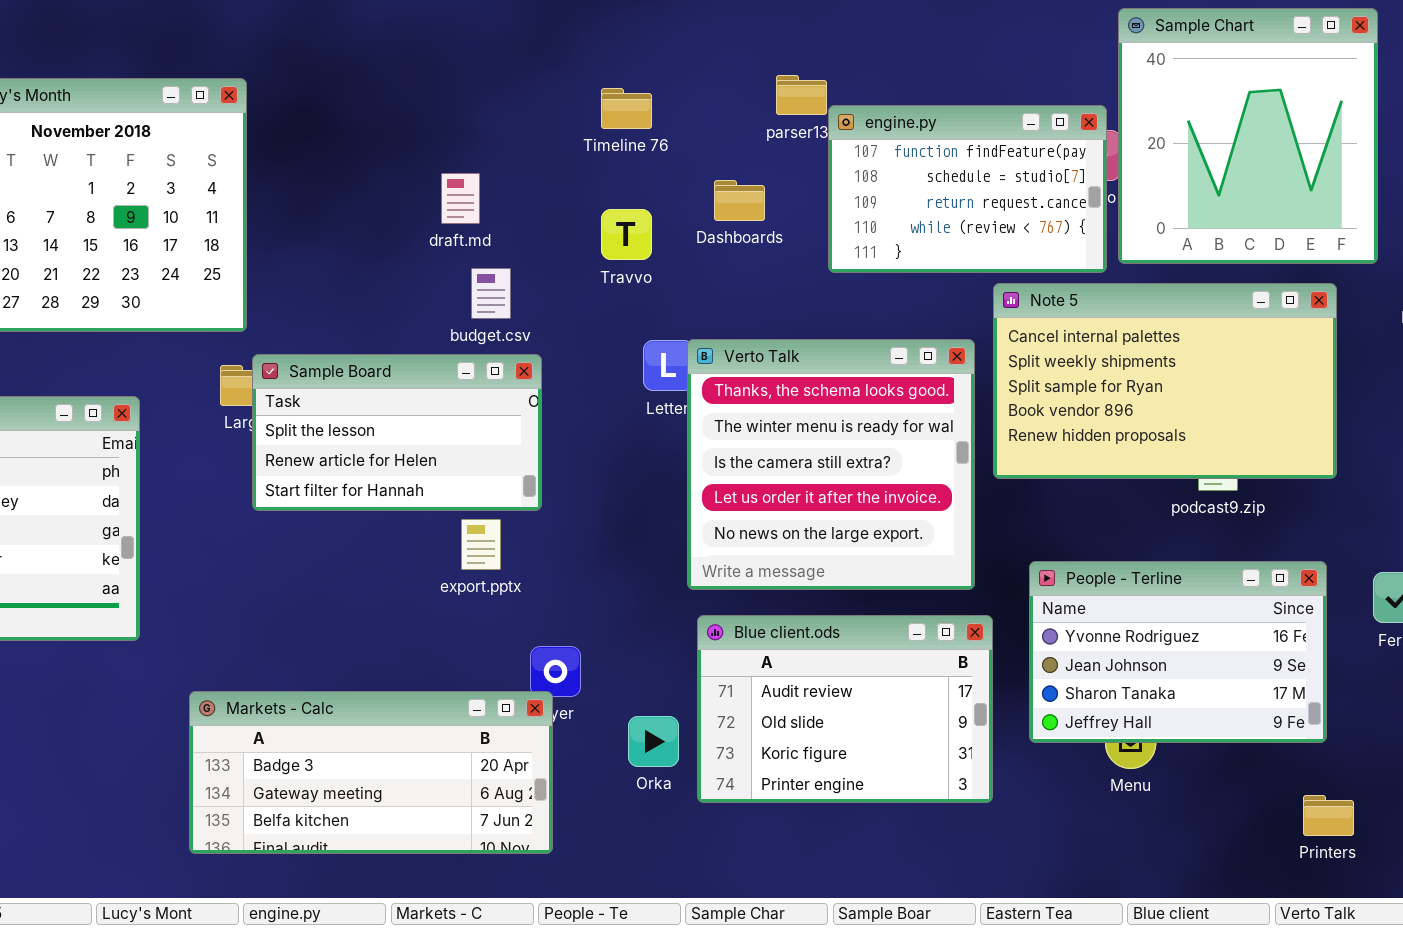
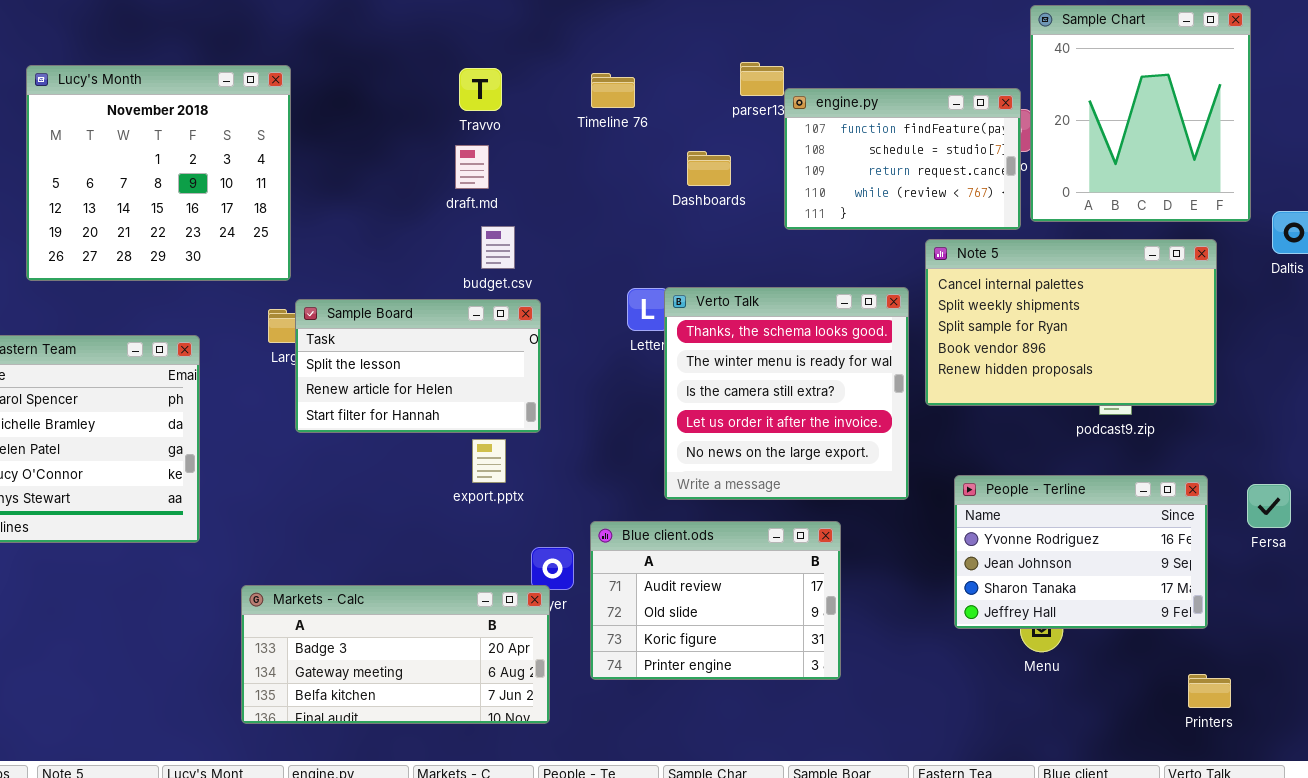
Travvo: [601,209,652,260] -> [459,68,502,111], moved
Blue client.ods: [697,615,993,803] -> [590,521,841,680], moved

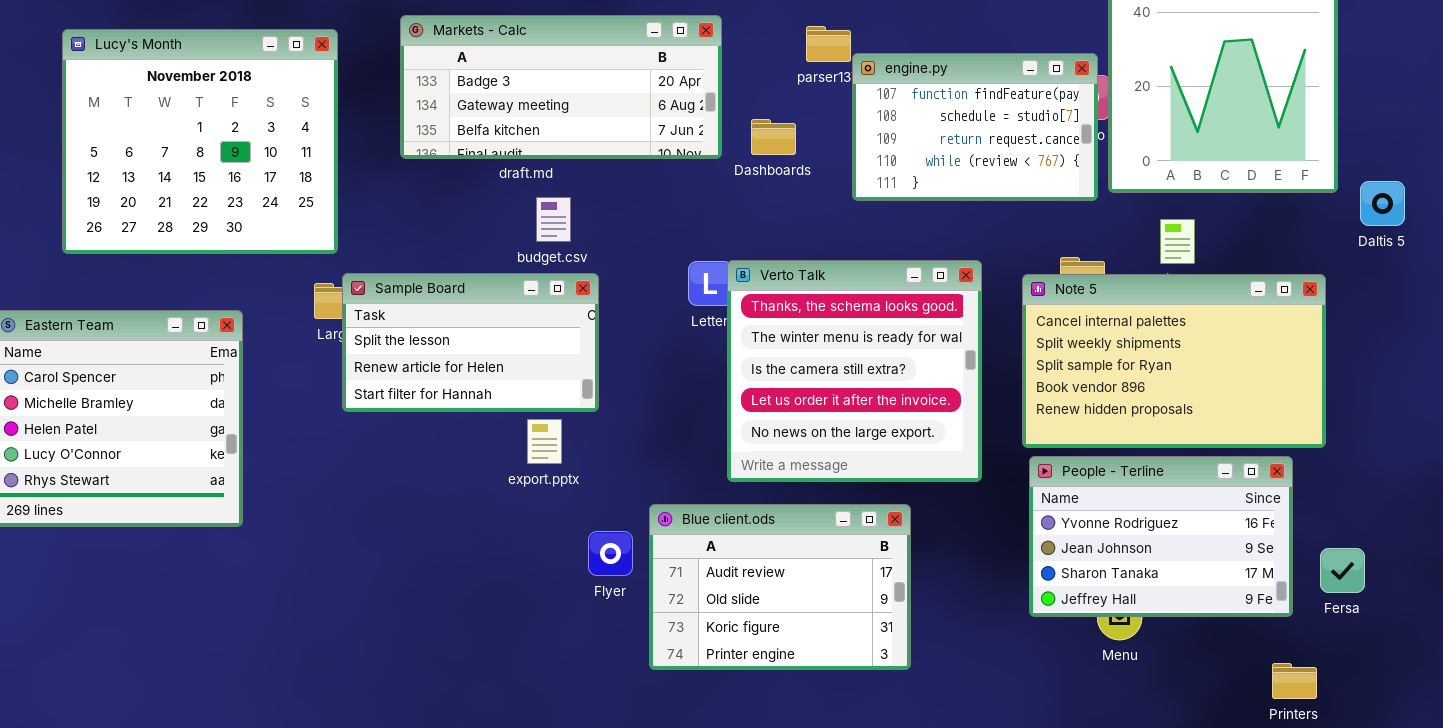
Note 5: [925,239,1217,406] -> [1022,274,1326,448], moved
Fersa: [1247,484,1291,528] -> [1320,548,1365,593], moved
Markets - Calc: [241,585,550,724] -> [400,15,722,159], moved

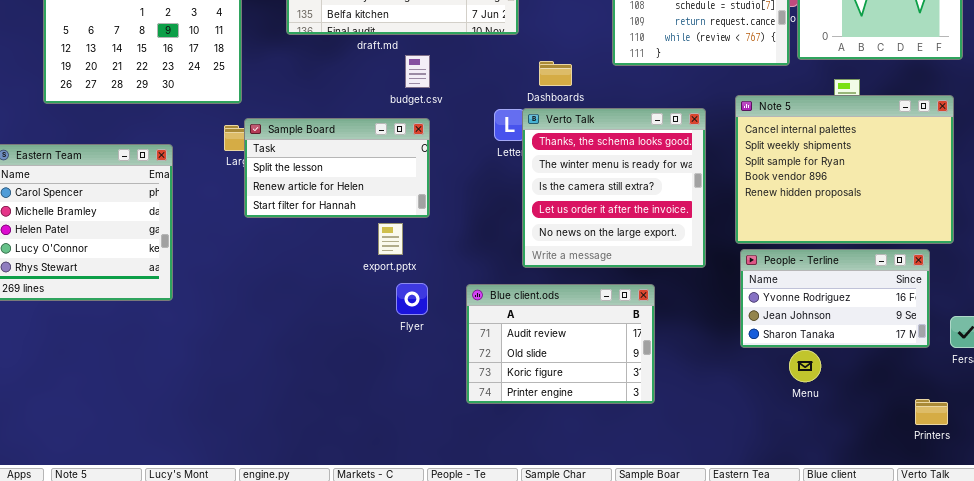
Dashboards: [751,119,796,155] -> [539,61,572,86], moved
budget.csv: [536,197,571,242] -> [405,55,430,88], moved
Note 5: [1022,274,1326,448] -> [735,95,954,244], resized
People - Terline: [1029,456,1293,617] -> [740,249,930,348], resized
Flyer: [588,531,633,576] -> [396,283,428,315], moved

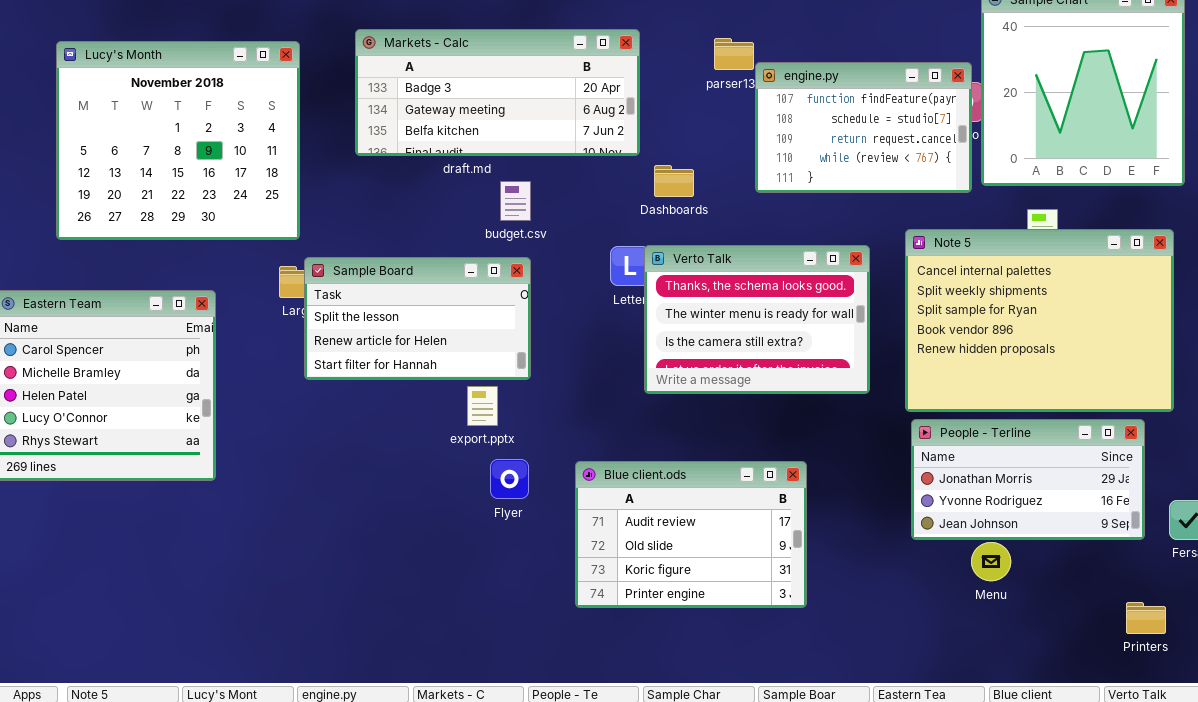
Dashboards: [539,61,572,86] -> [654,165,694,197], moved
Verto Talk: [522,108,706,268] -> [644,245,870,394], resized
People - Terline: [740,249,930,348] -> [911,419,1145,540], scrolled up 1 row

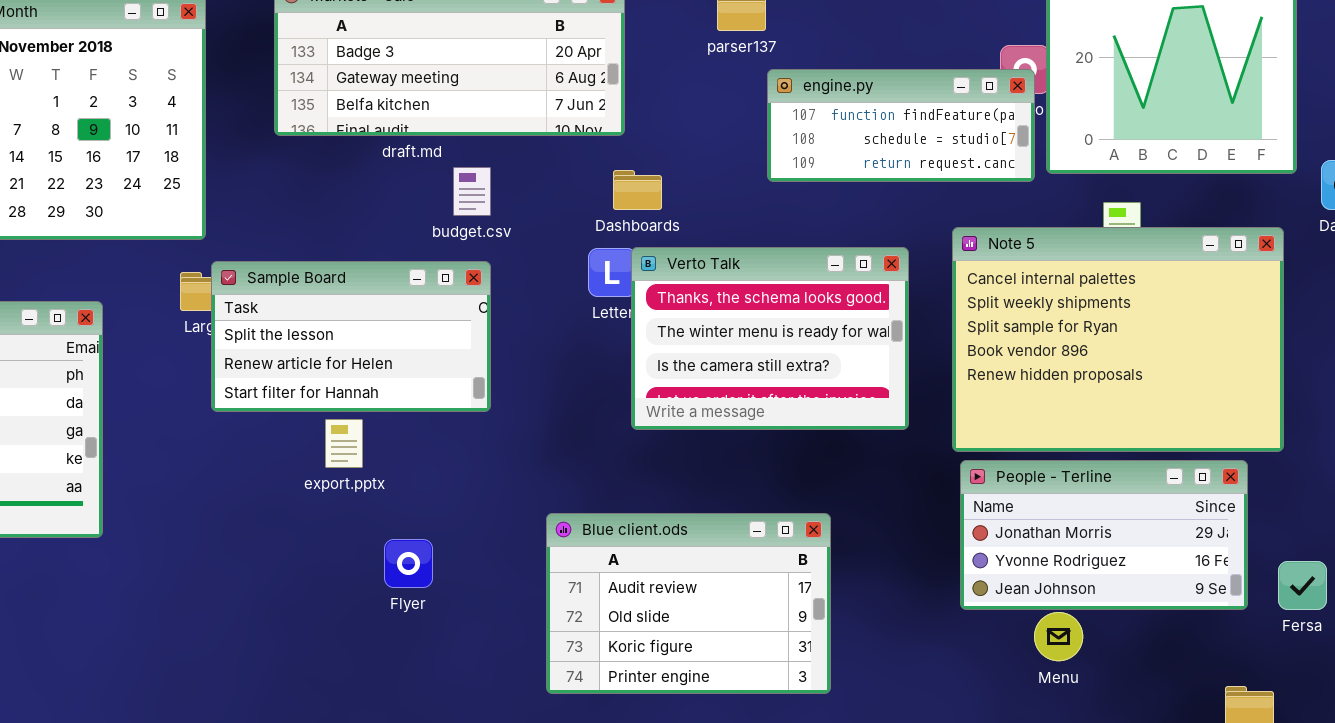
engine.py: [755,62,972,193] -> [767,69,1035,182], resized
Dashboards: [654,165,694,197] -> [613,170,662,210], moved
export.pptx: [467,386,498,426] -> [325,419,363,468], moved
Flyer: [490,459,529,499] -> [384,539,433,588], moved

